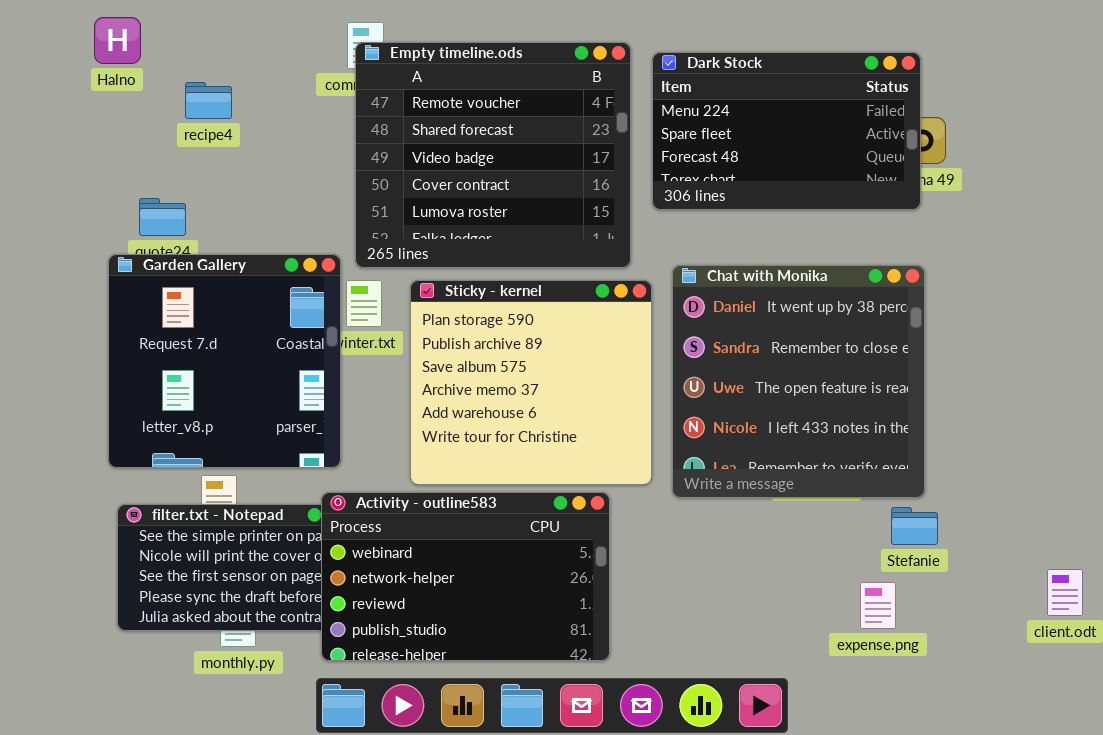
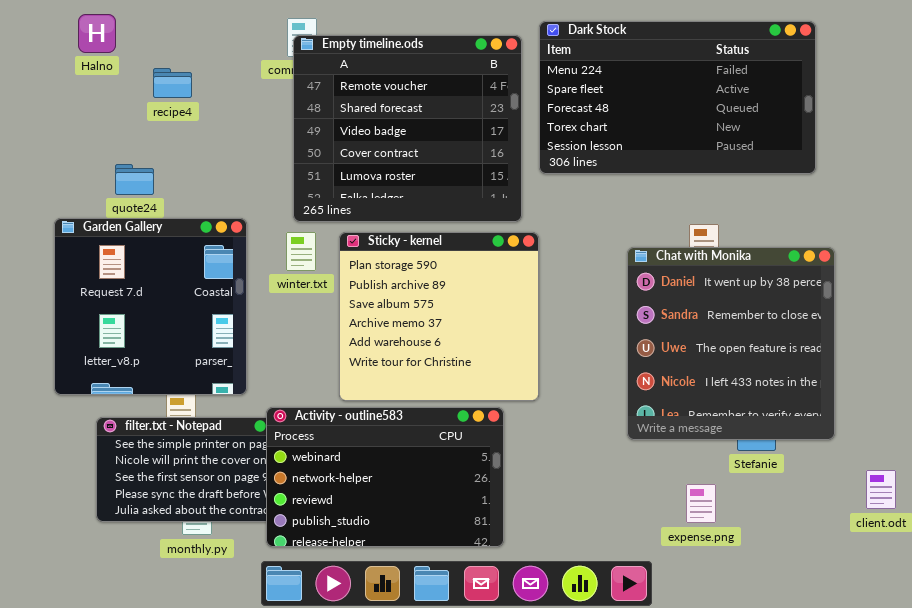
Dark Stock: [652,52,921,210] -> [539,21,816,174], resized
Garden Gallery: [108,254,341,468] -> [54,218,247,395], moved
Chat with Monika: [672,265,925,498] -> [627,247,835,440], moved
expense.png: [860,582,896,629] -> [686,484,716,523], moved

